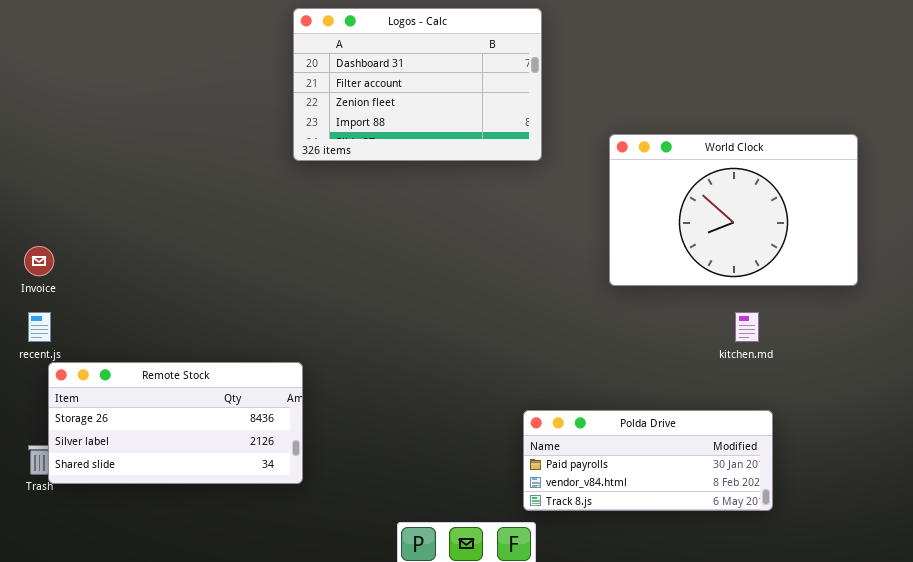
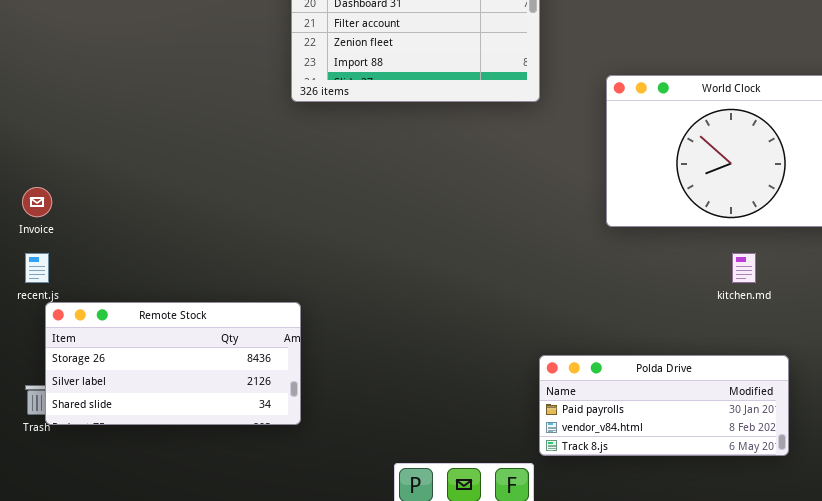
Polda Drive: [523,410,773,511] -> [539,355,789,456], moved

